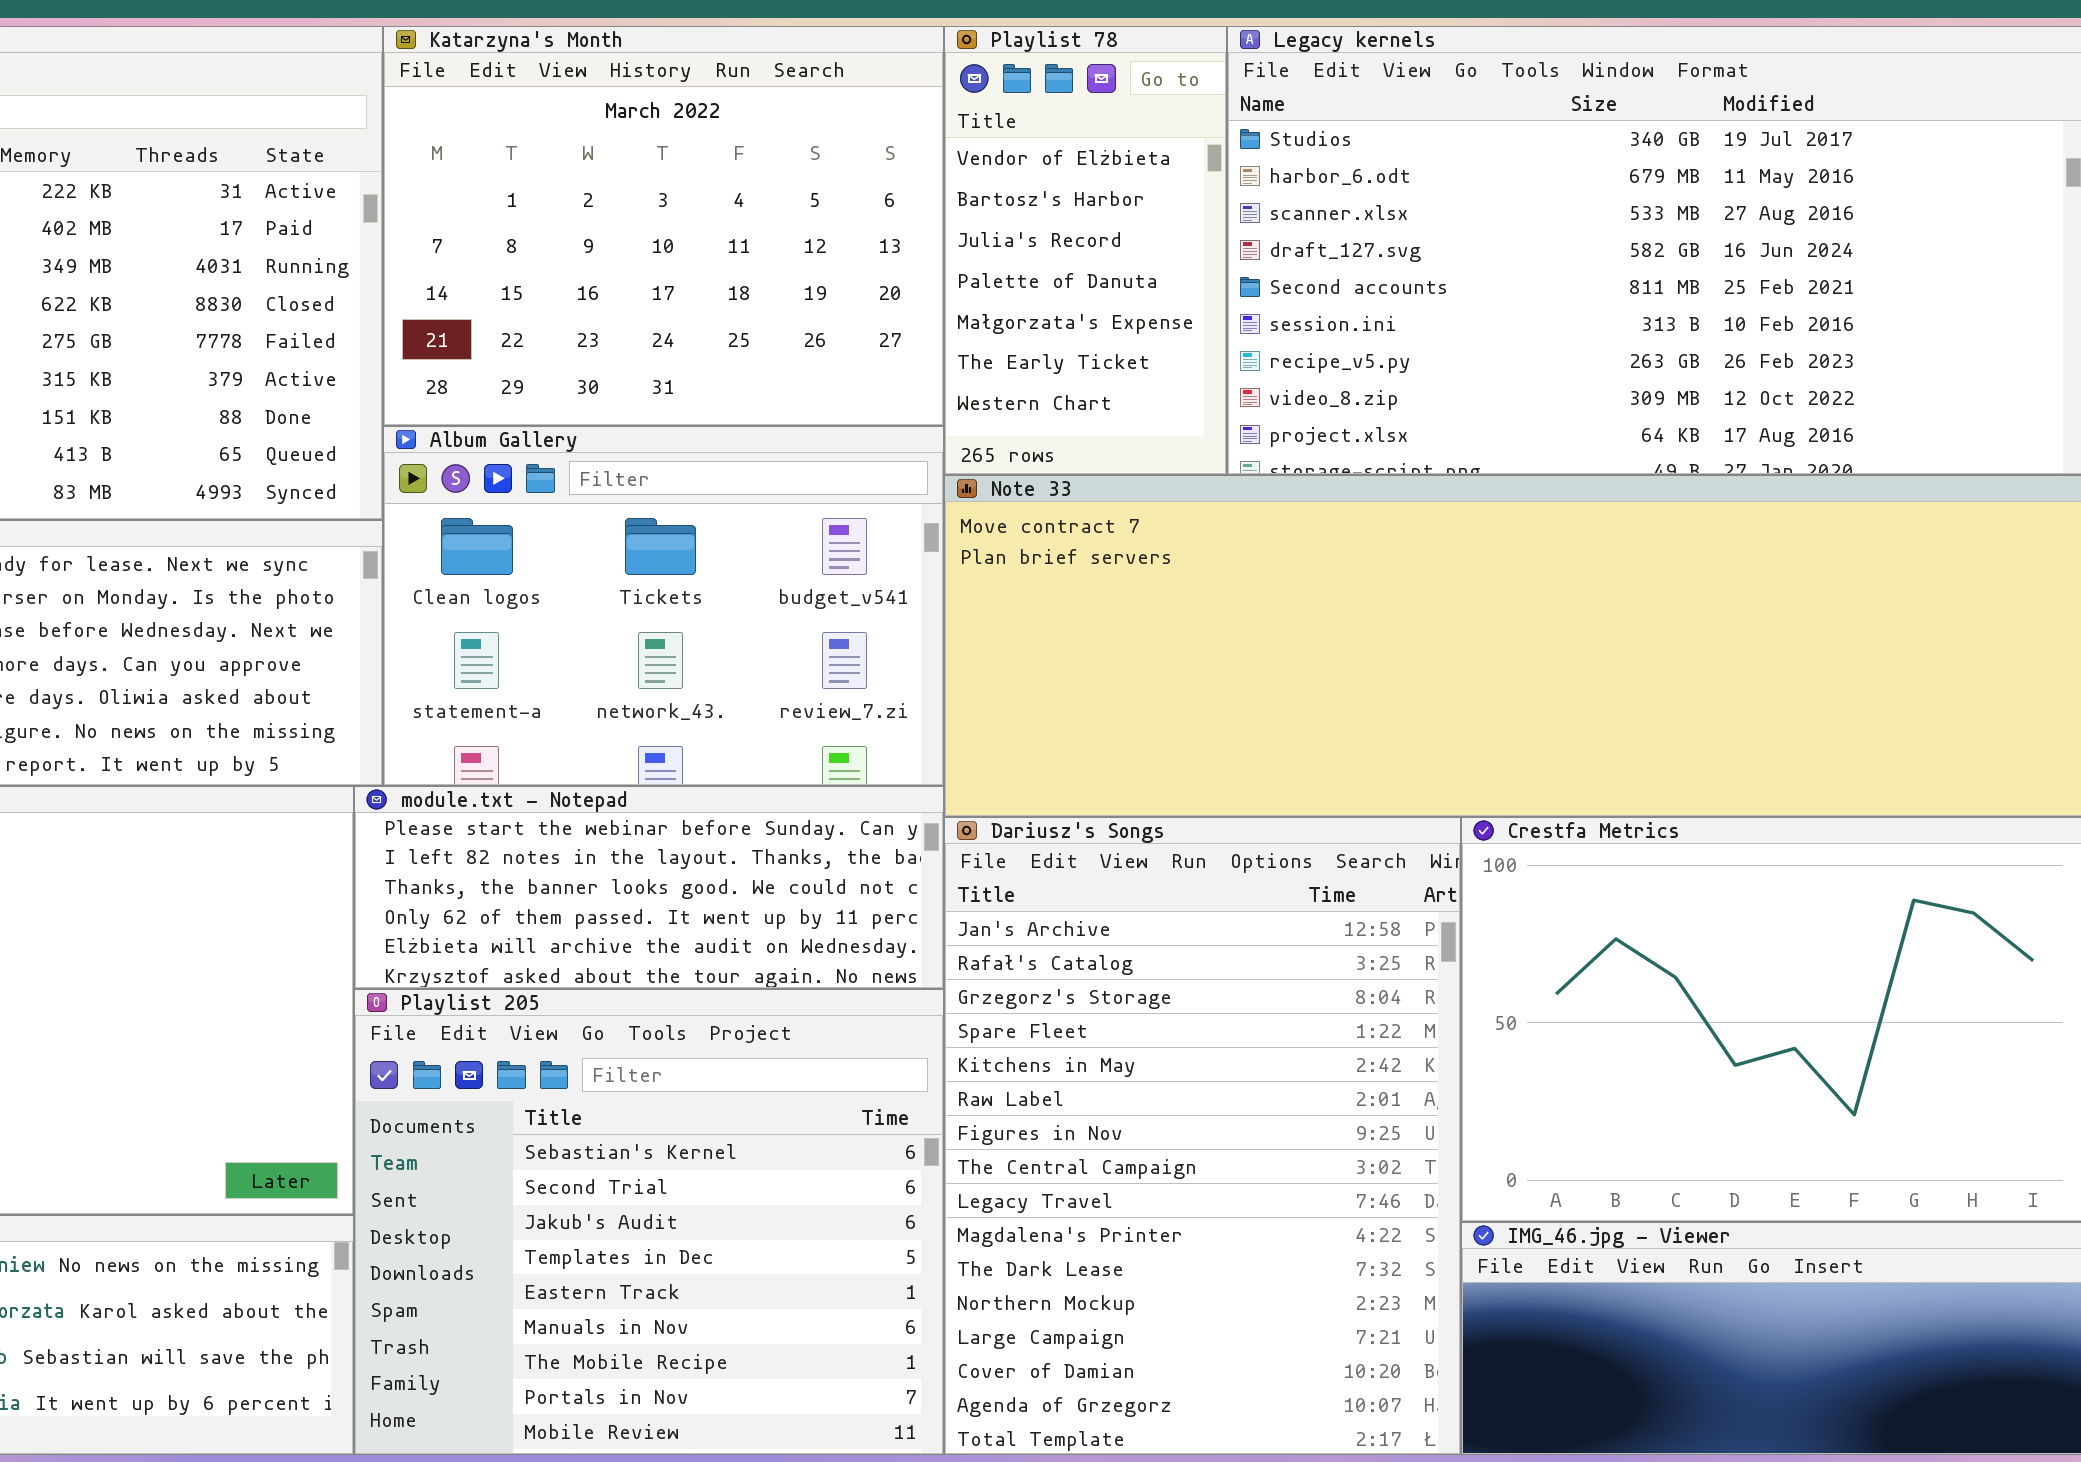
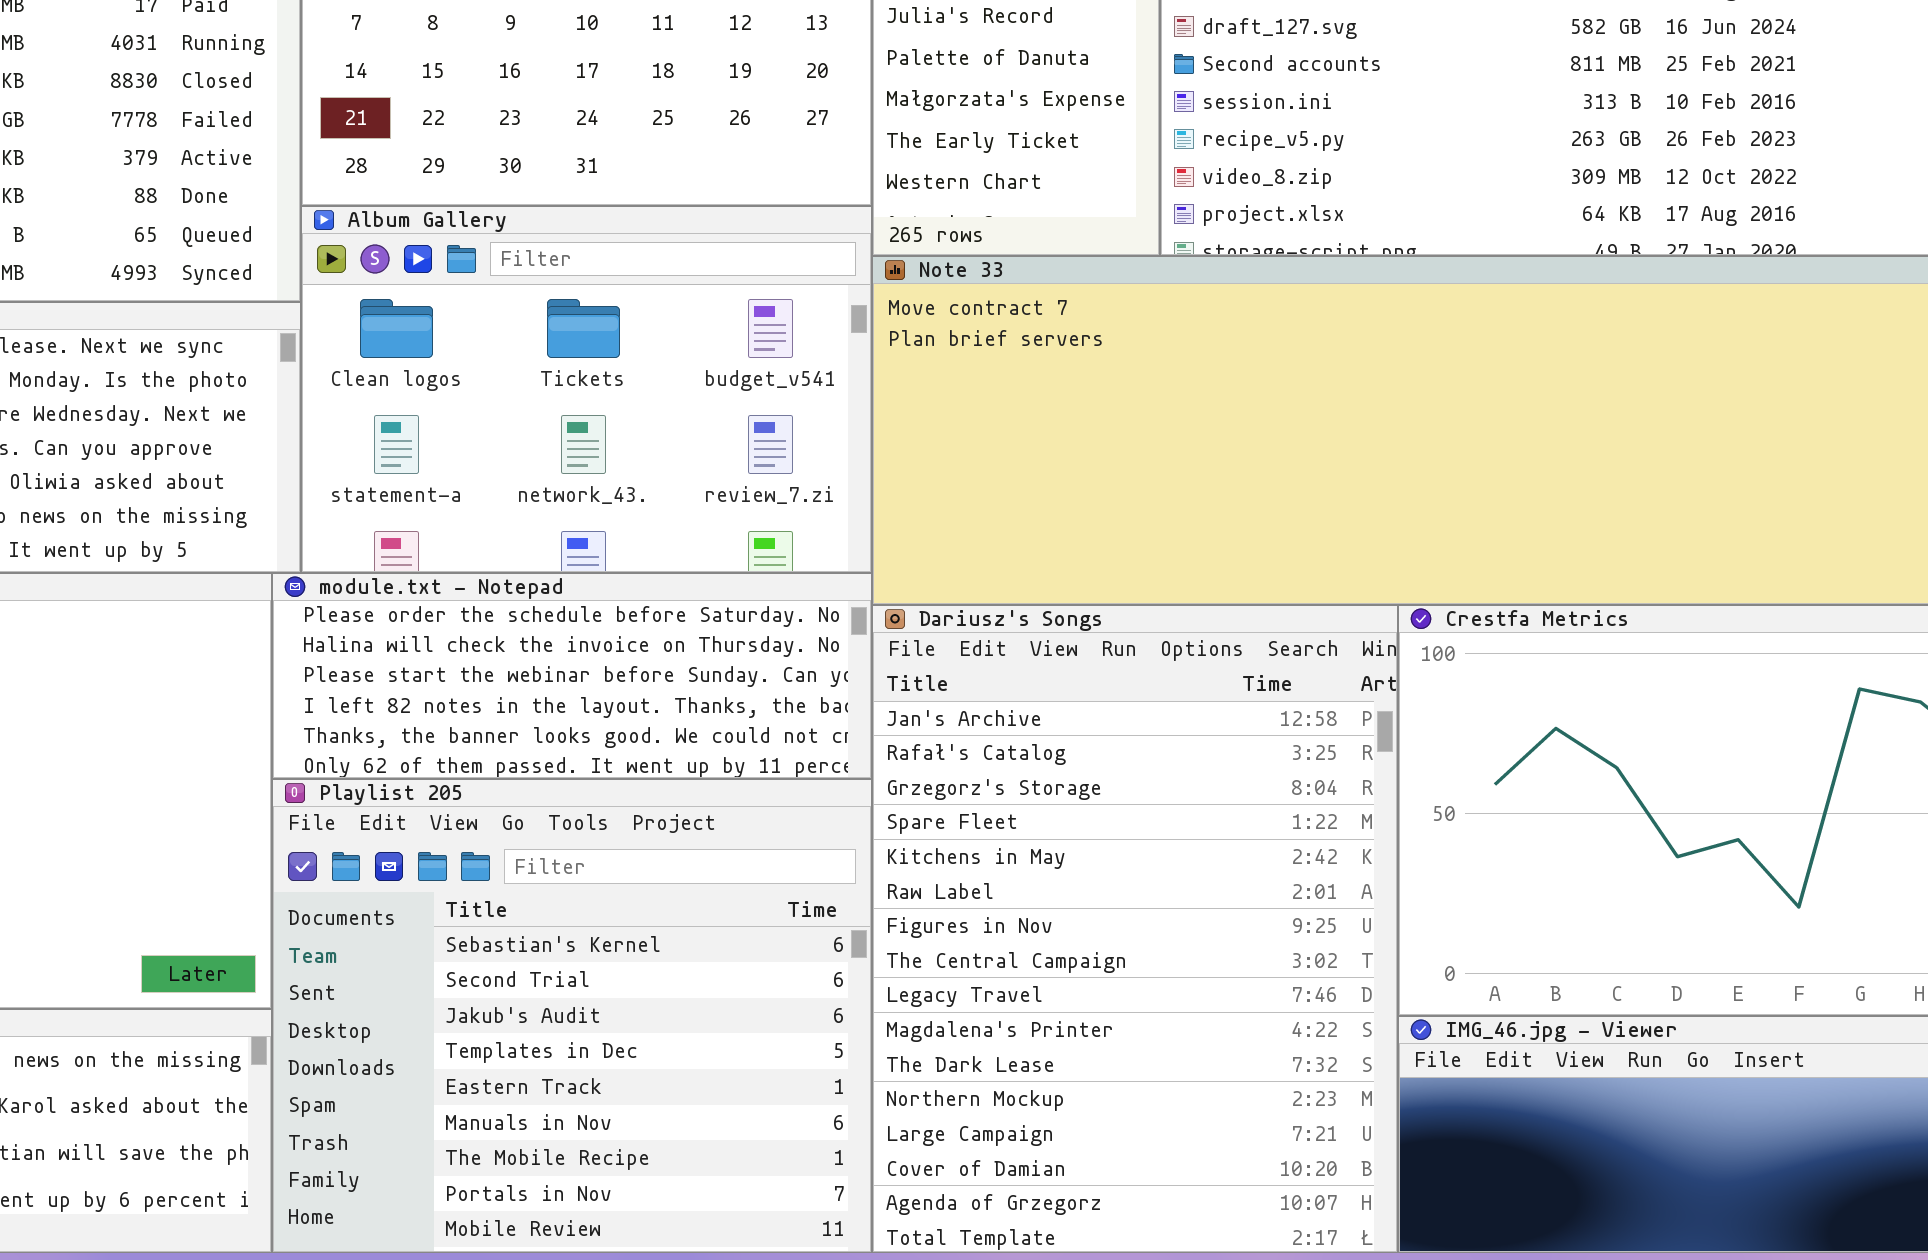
module.txt - Notepad: [354,786,944,989] -> [272,573,872,779], scrolled up 2 rows

